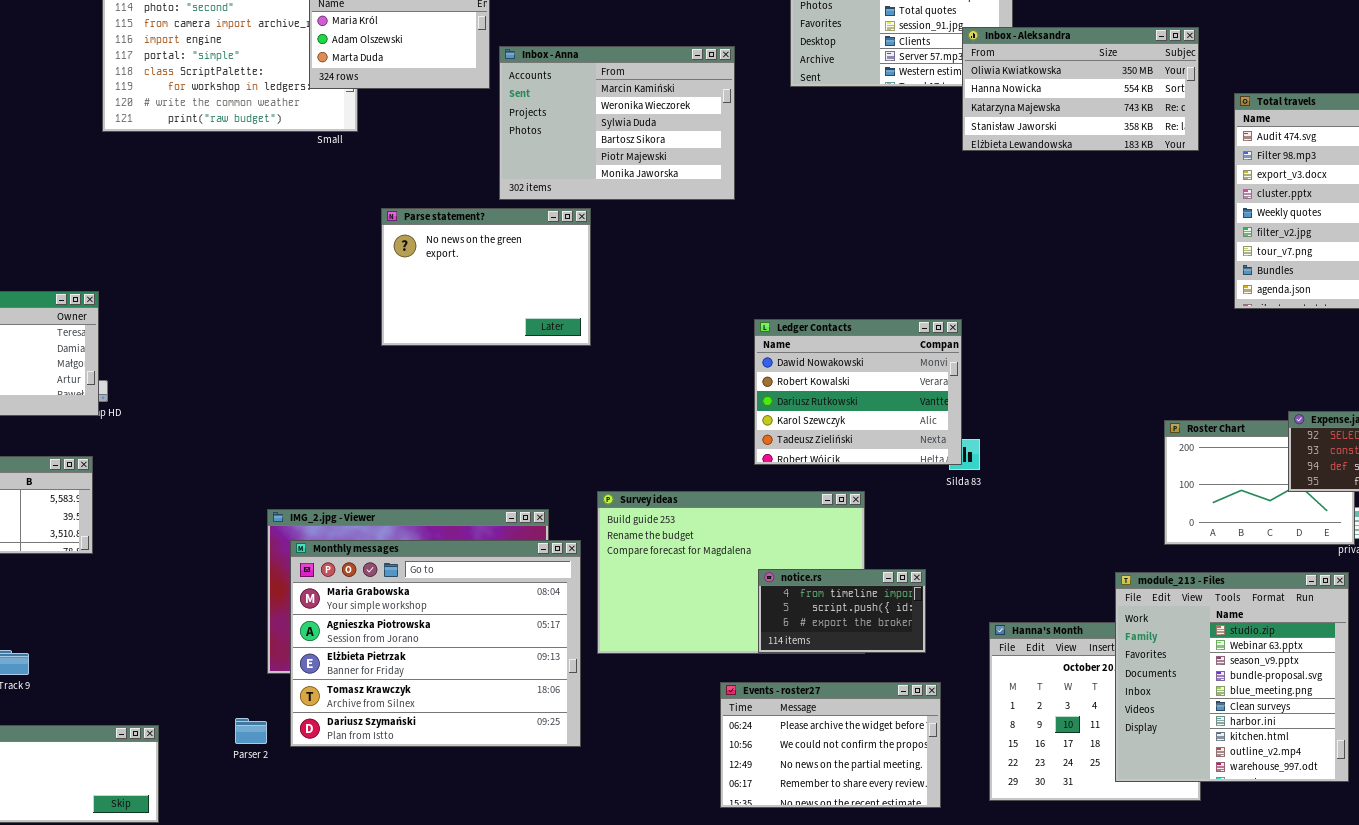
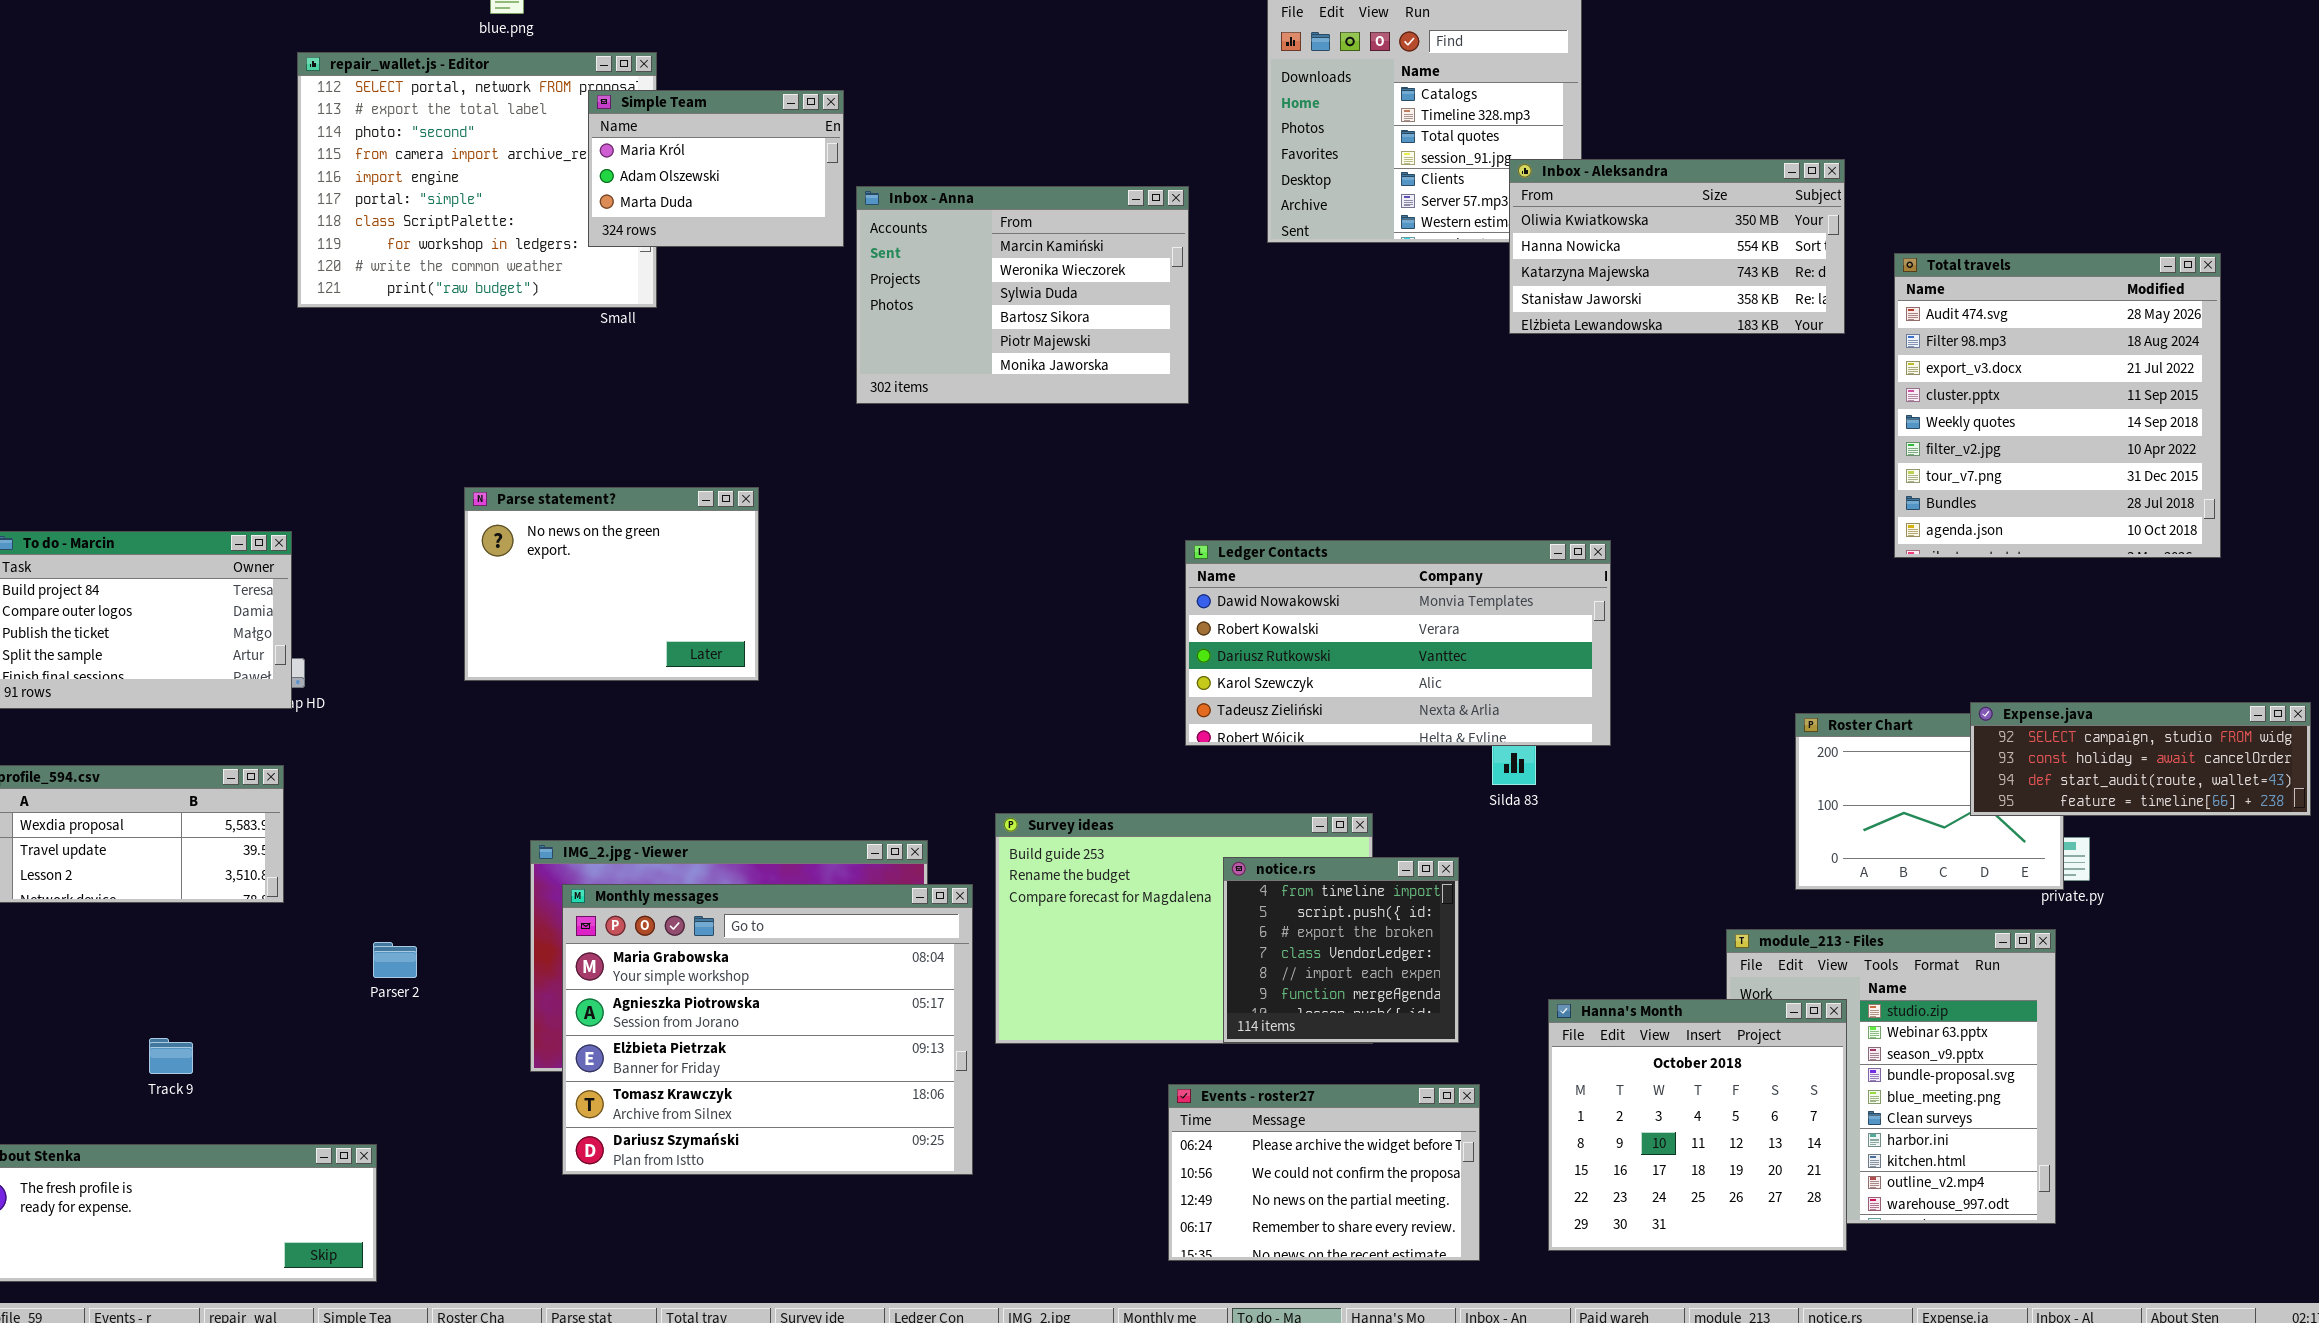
Parse statement?: [381,208,591,346] -> [464,487,759,681], moved
Ledger Contacts: [754,319,962,465] -> [1185,540,1611,746], moved, resized
notice.rs: [758,569,926,653] -> [1223,857,1459,1043], resized
Hanna's Month: [989,622,1201,801] -> [1548,999,1847,1251], raised
Parser 2: [235,718,267,744] -> [373,942,417,978], moved

